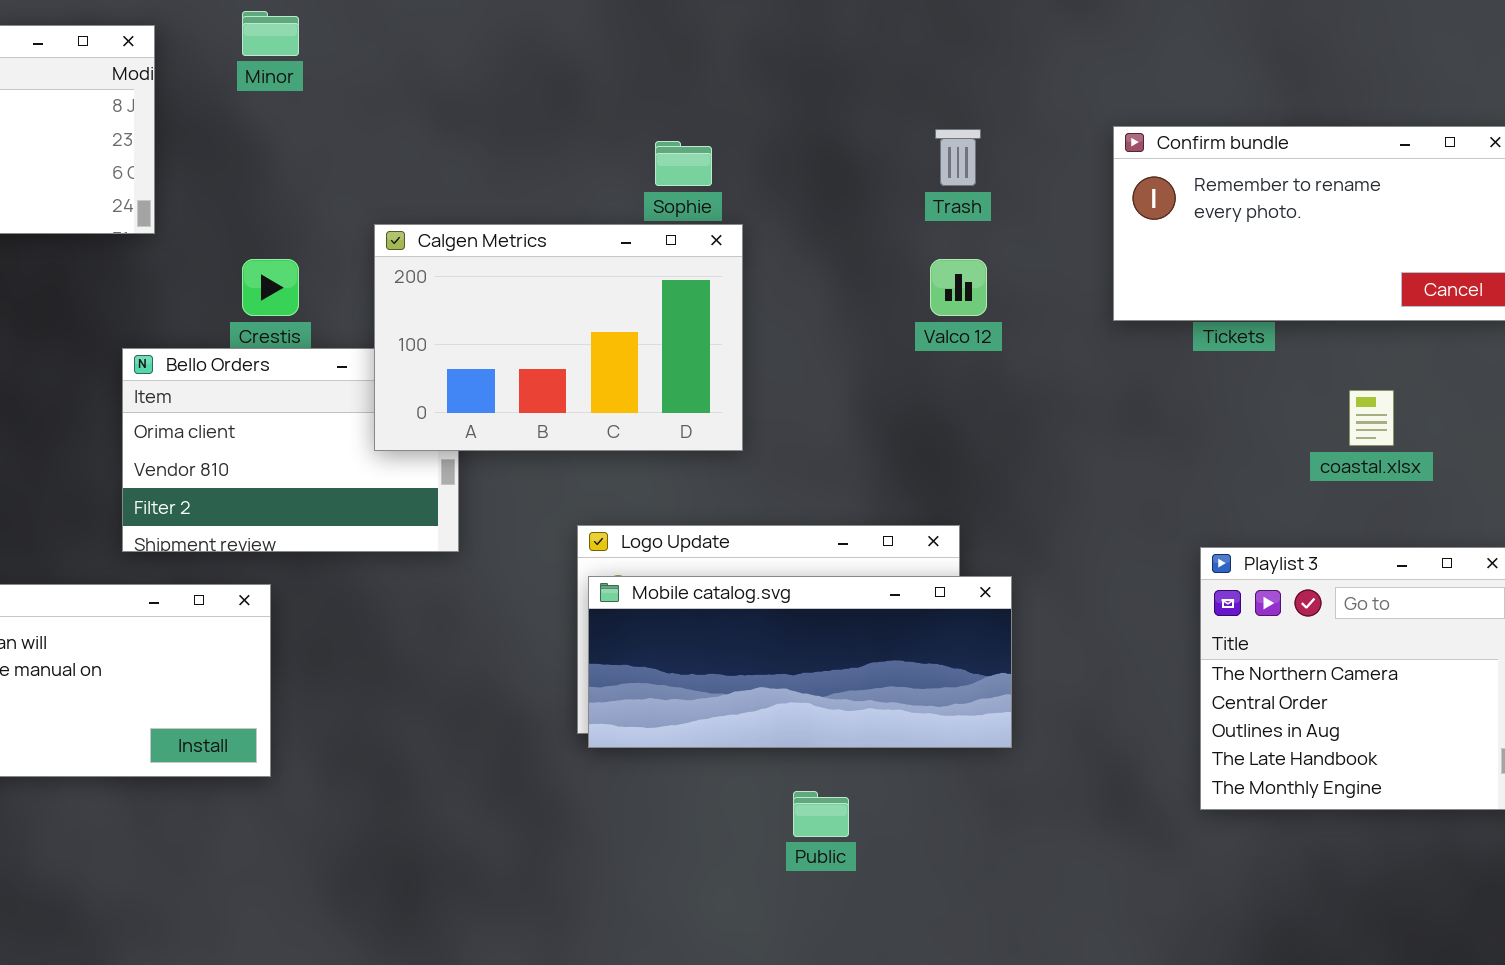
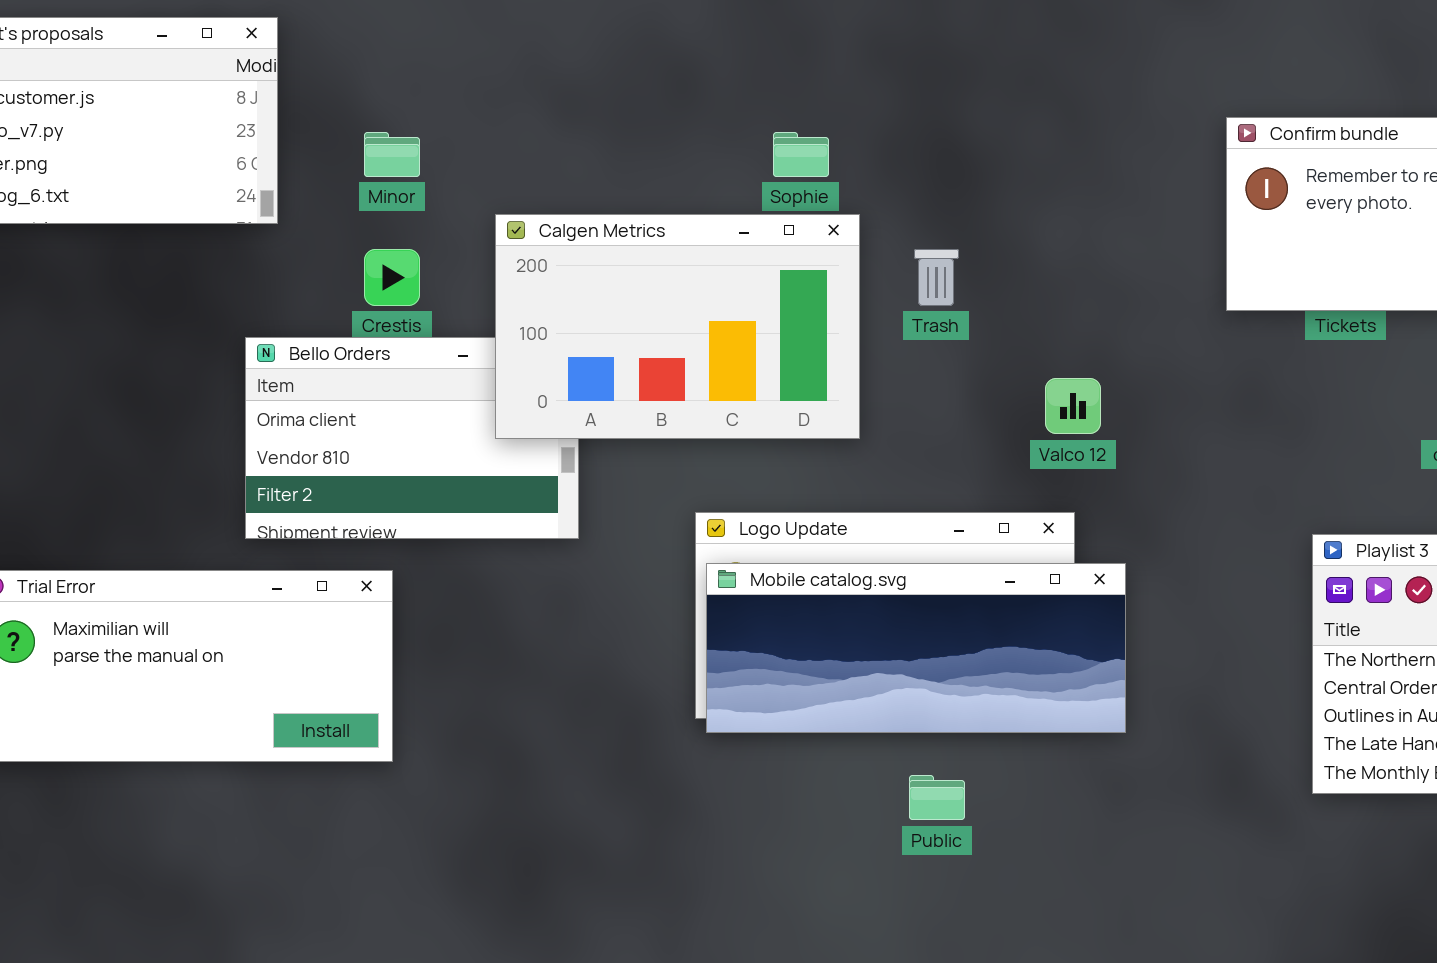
Minor: [242,11,299,56] -> [364,132,420,177], moved
Trash: [935,129,981,186] -> [914,249,959,306], moved
Valco 12: [930,259,987,316] -> [1045,378,1101,434], moved

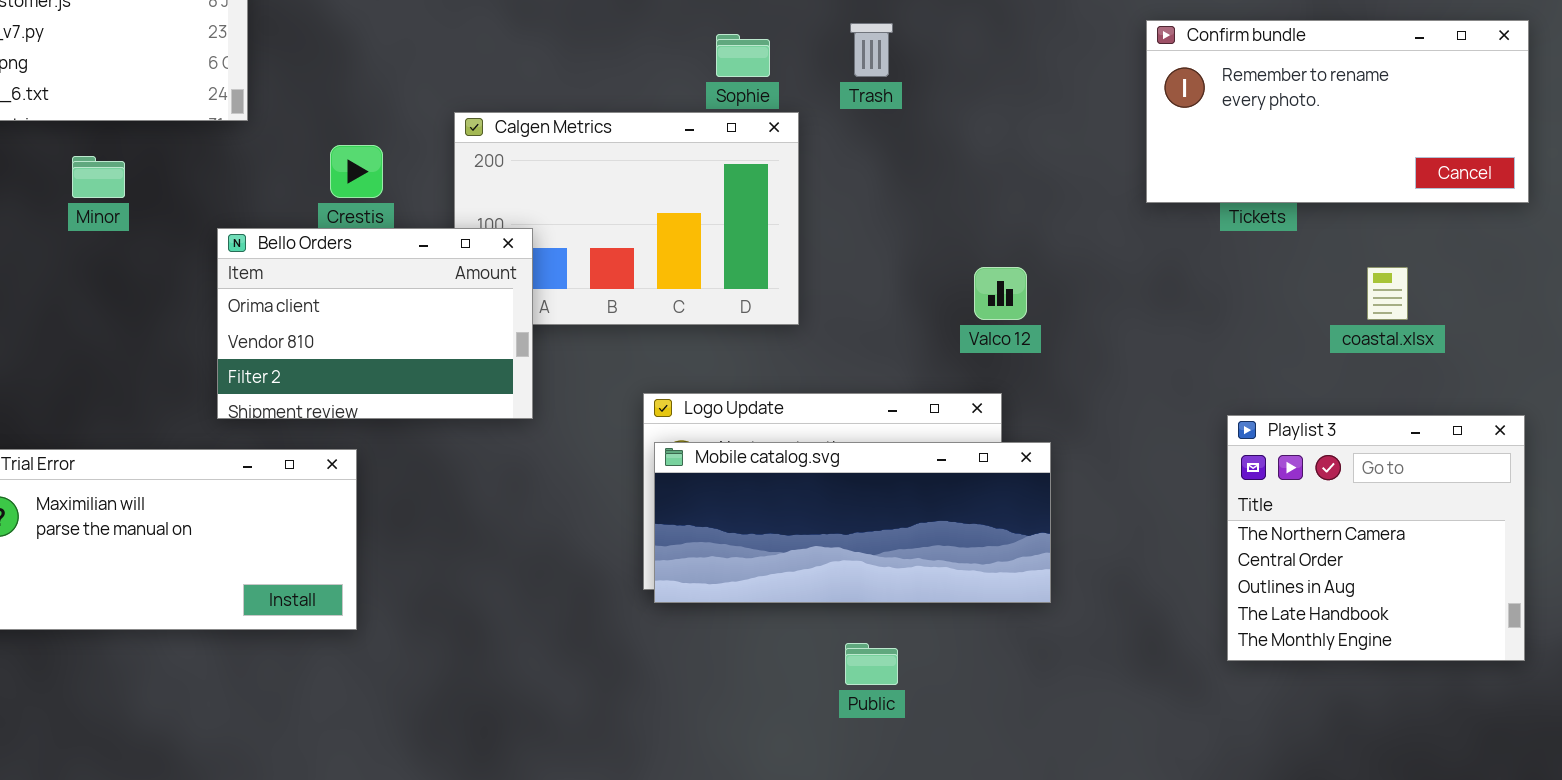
Minor: [364,132,420,177] -> [72,156,125,198], moved
Trash: [914,249,959,306] -> [850,23,893,77], moved
Bello Orders: [245,337,579,539] -> [217,228,533,419], raised

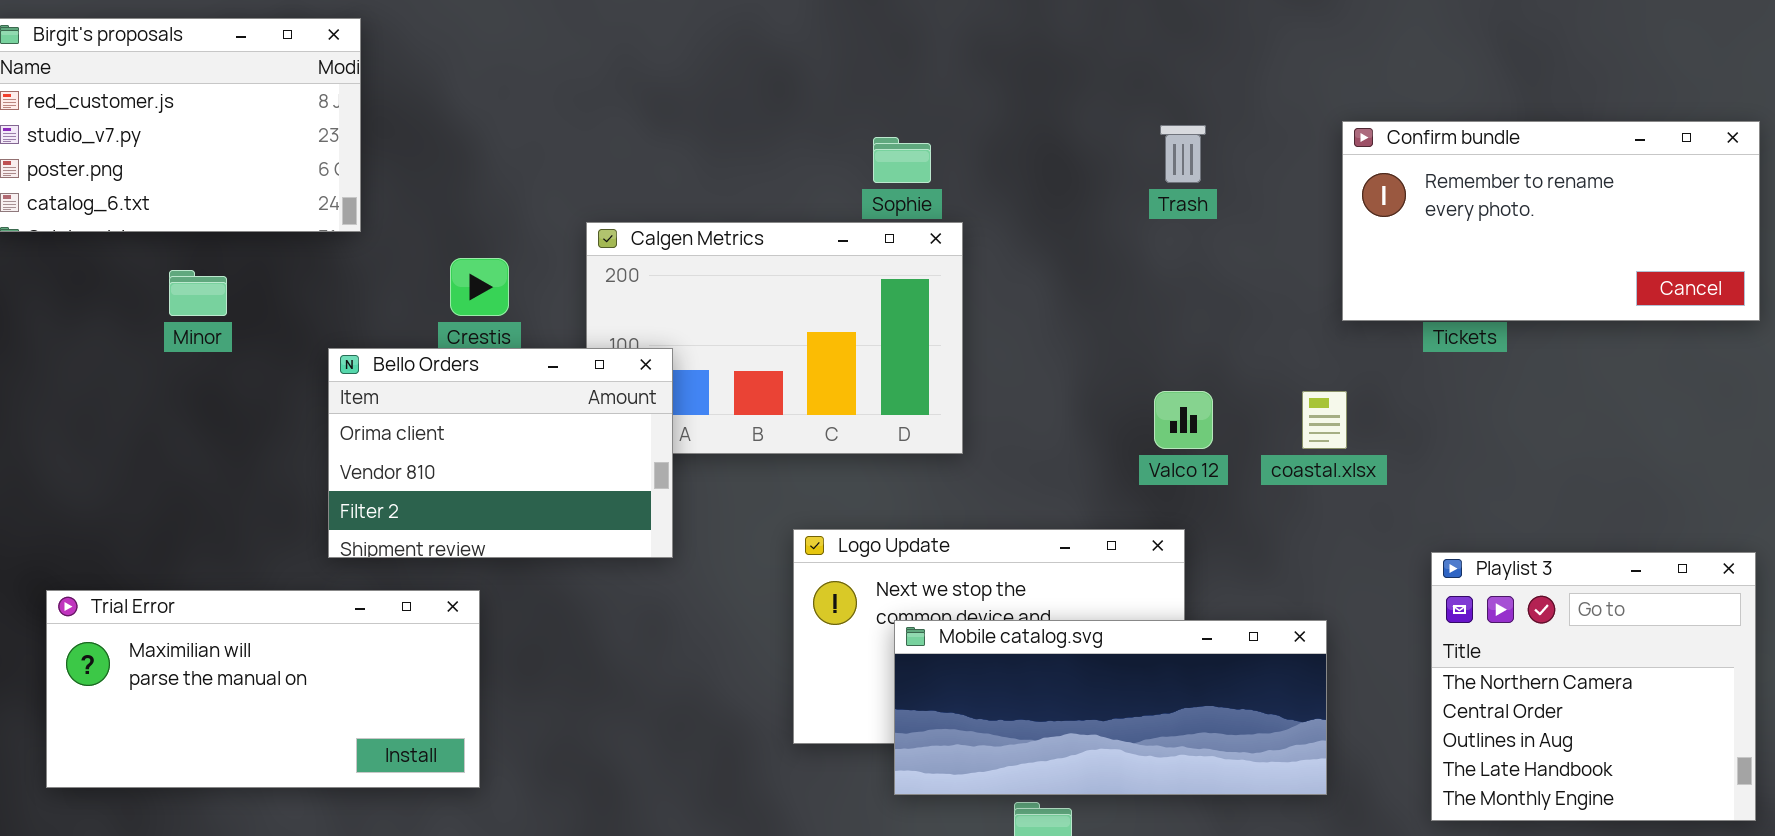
Trash: [850,23,893,77] -> [1160,125,1206,183], moved
coastal.xlsx: [1367,267,1408,320] -> [1302,391,1347,449], moved
Mobile catalog.svg: [654,442,1051,603] -> [894,620,1327,795], moved

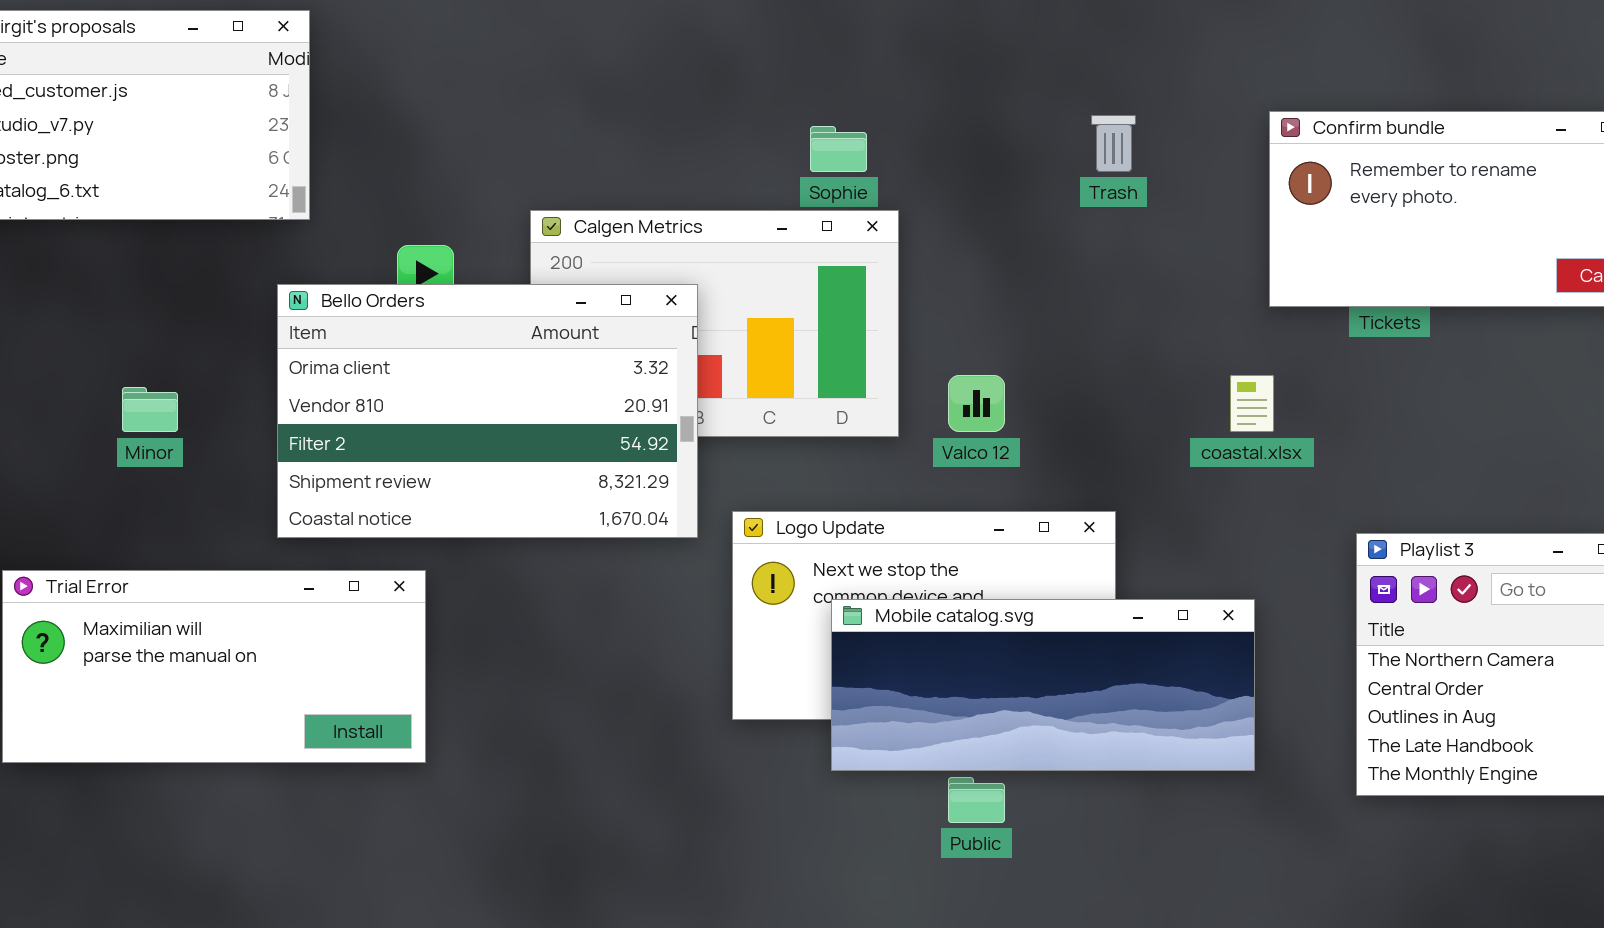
Minor: [169,270,227,316] -> [122,387,178,432], moved
Bello Orders: [328,348,673,558] -> [277,284,698,538], resized
Valco 12: [1154,391,1213,449] -> [948,375,1005,432], moved

